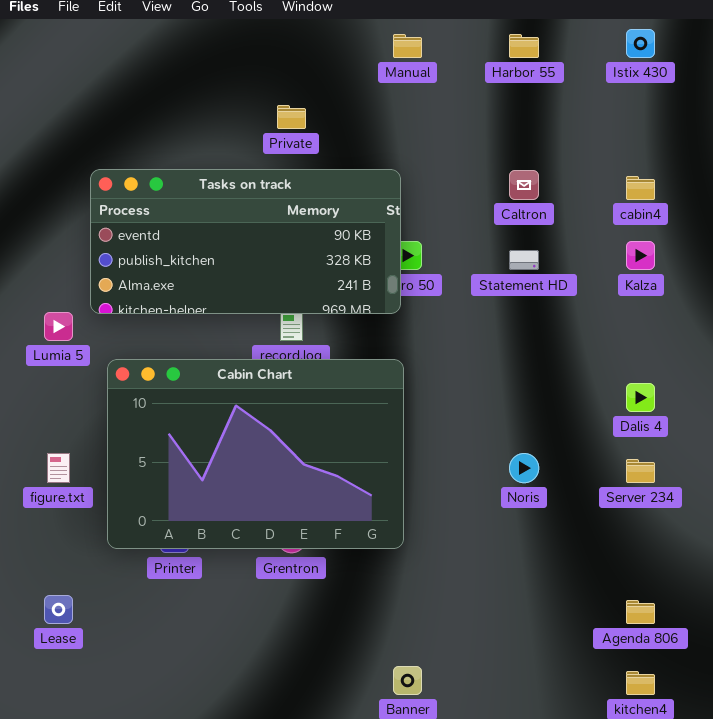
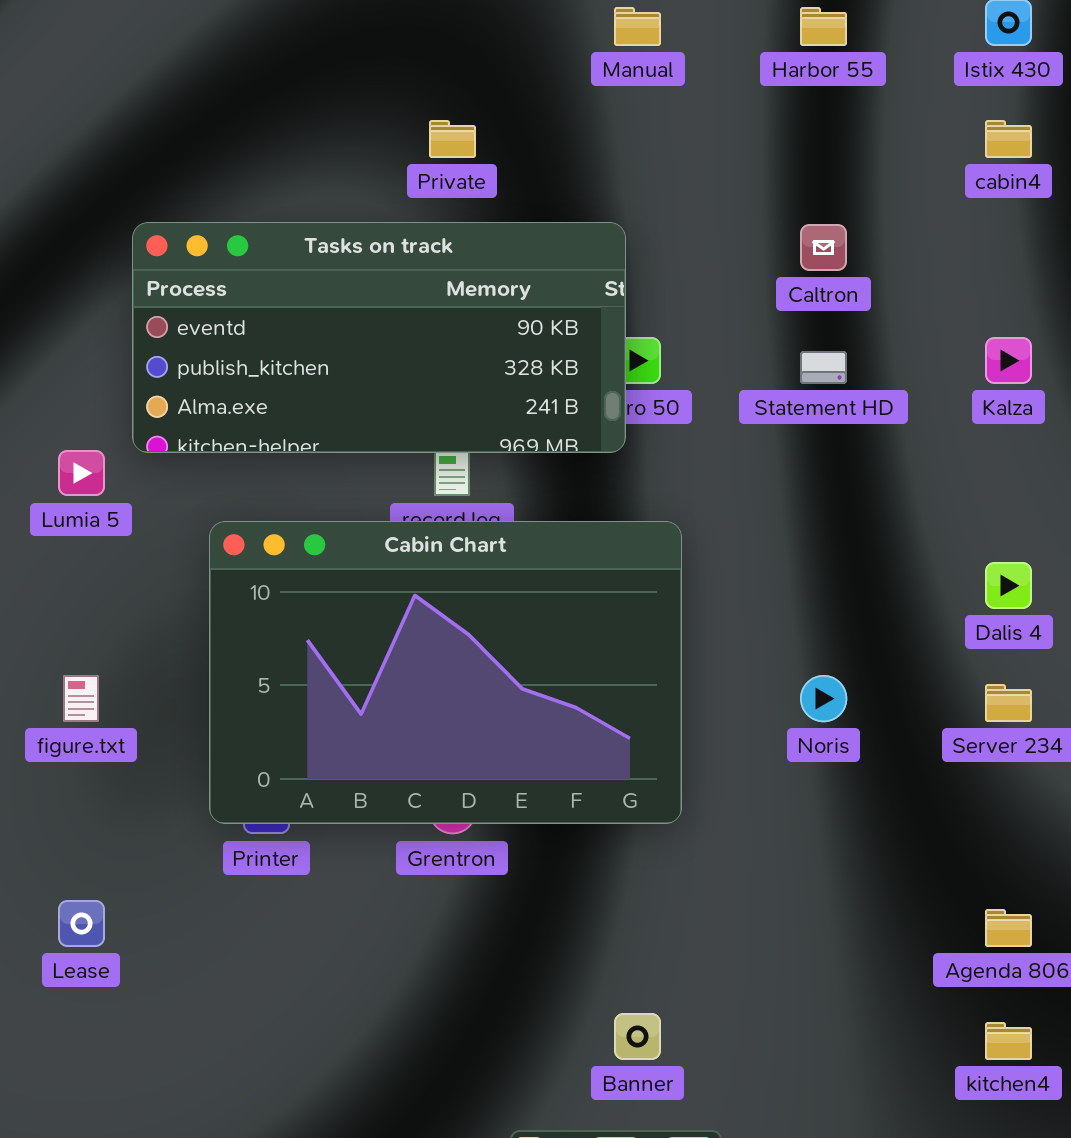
cabin4: [626,176,655,200] -> [985,120,1032,158], moved
Cabin Chart: [107,359,404,549] -> [209,521,682,824], moved

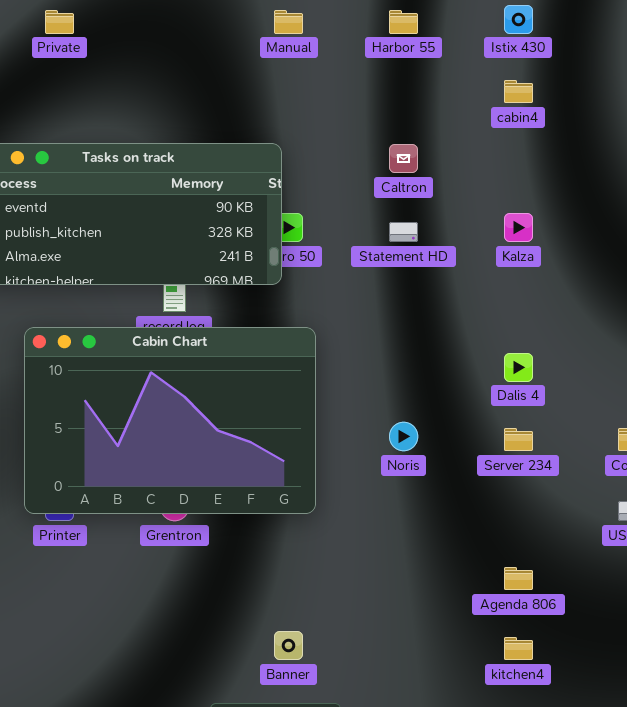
Private: [429,120,476,158] -> [45,10,74,34], moved

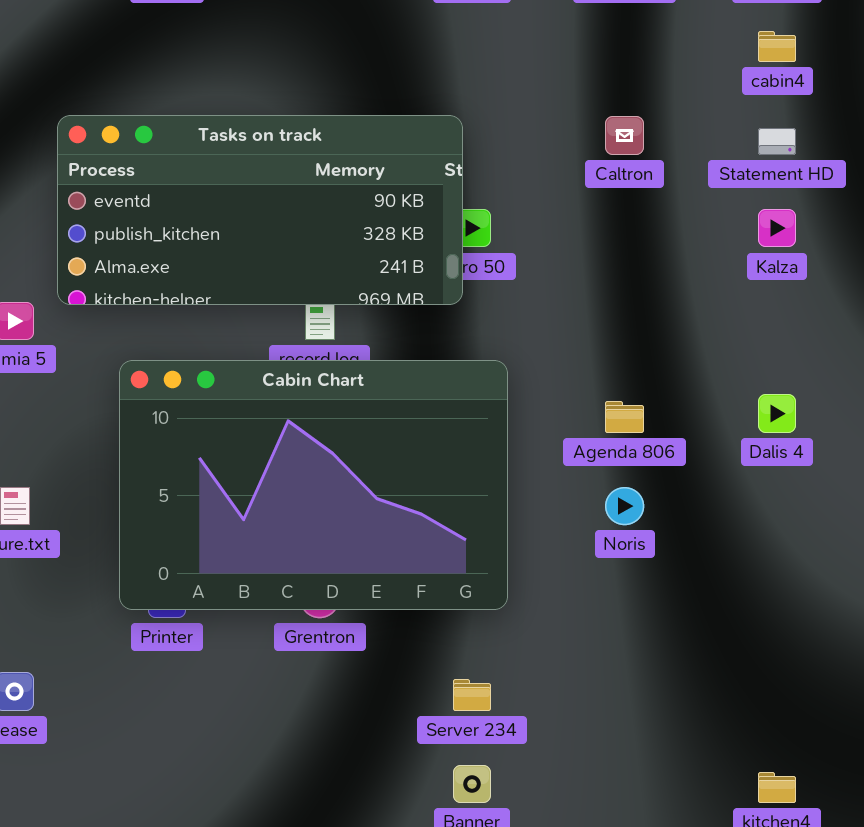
Statement HD: [389,222,418,242] -> [758,128,796,155], moved
Server 234: [504,428,533,451] -> [453,679,491,711], moved
Agenda 806: [504,567,533,590] -> [605,401,644,433], moved

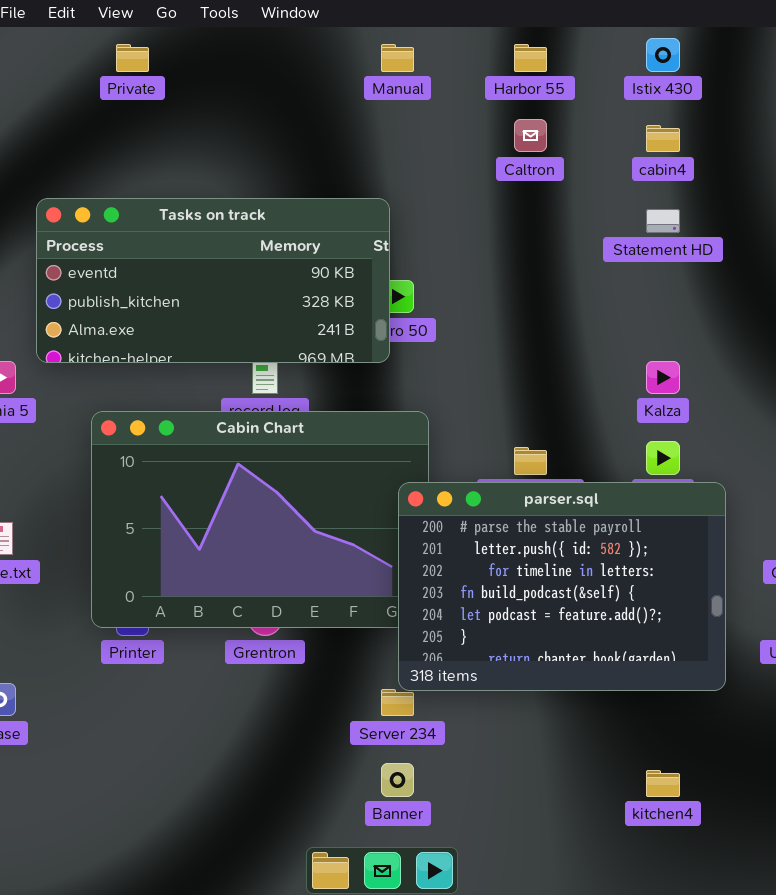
Caltron: [605,116,644,155] -> [514,119,547,152], moved
Kalza: [758,209,796,247] -> [646,361,680,394], moved
parser.sql: none -> [398,482,726,691], opened

